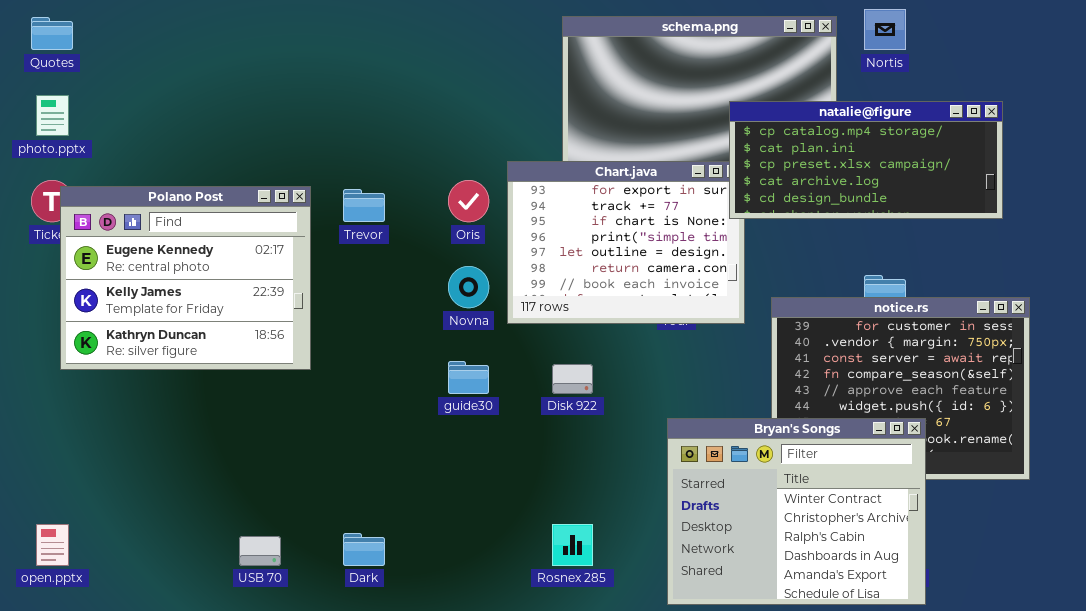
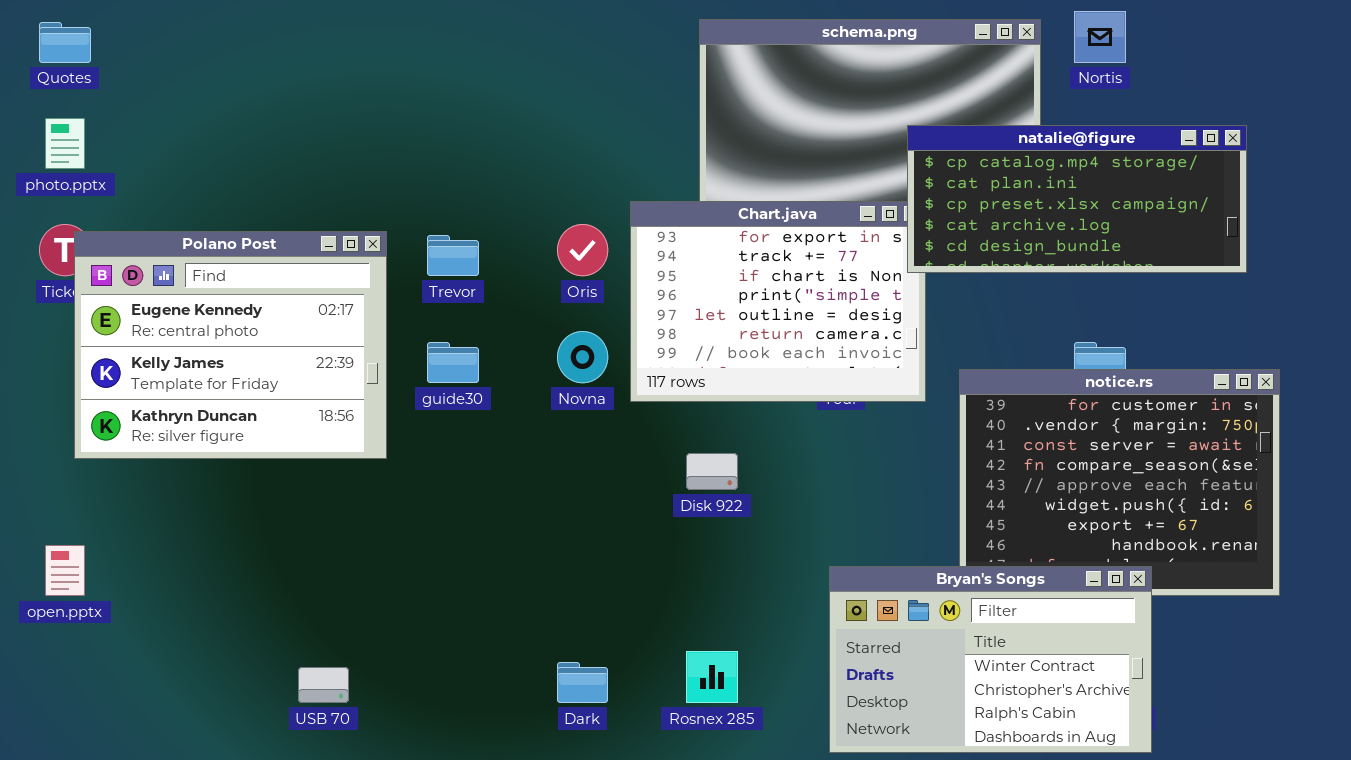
guide30: [448,361,489,394] -> [427,342,479,383], moved
Bryan's Songs: [667,418,926,605] -> [829,566,1152,753], resized
open.pptx: [36,524,69,566] -> [45,545,85,596], moved
Dark: [343,533,385,566] -> [557,662,608,703], moved

